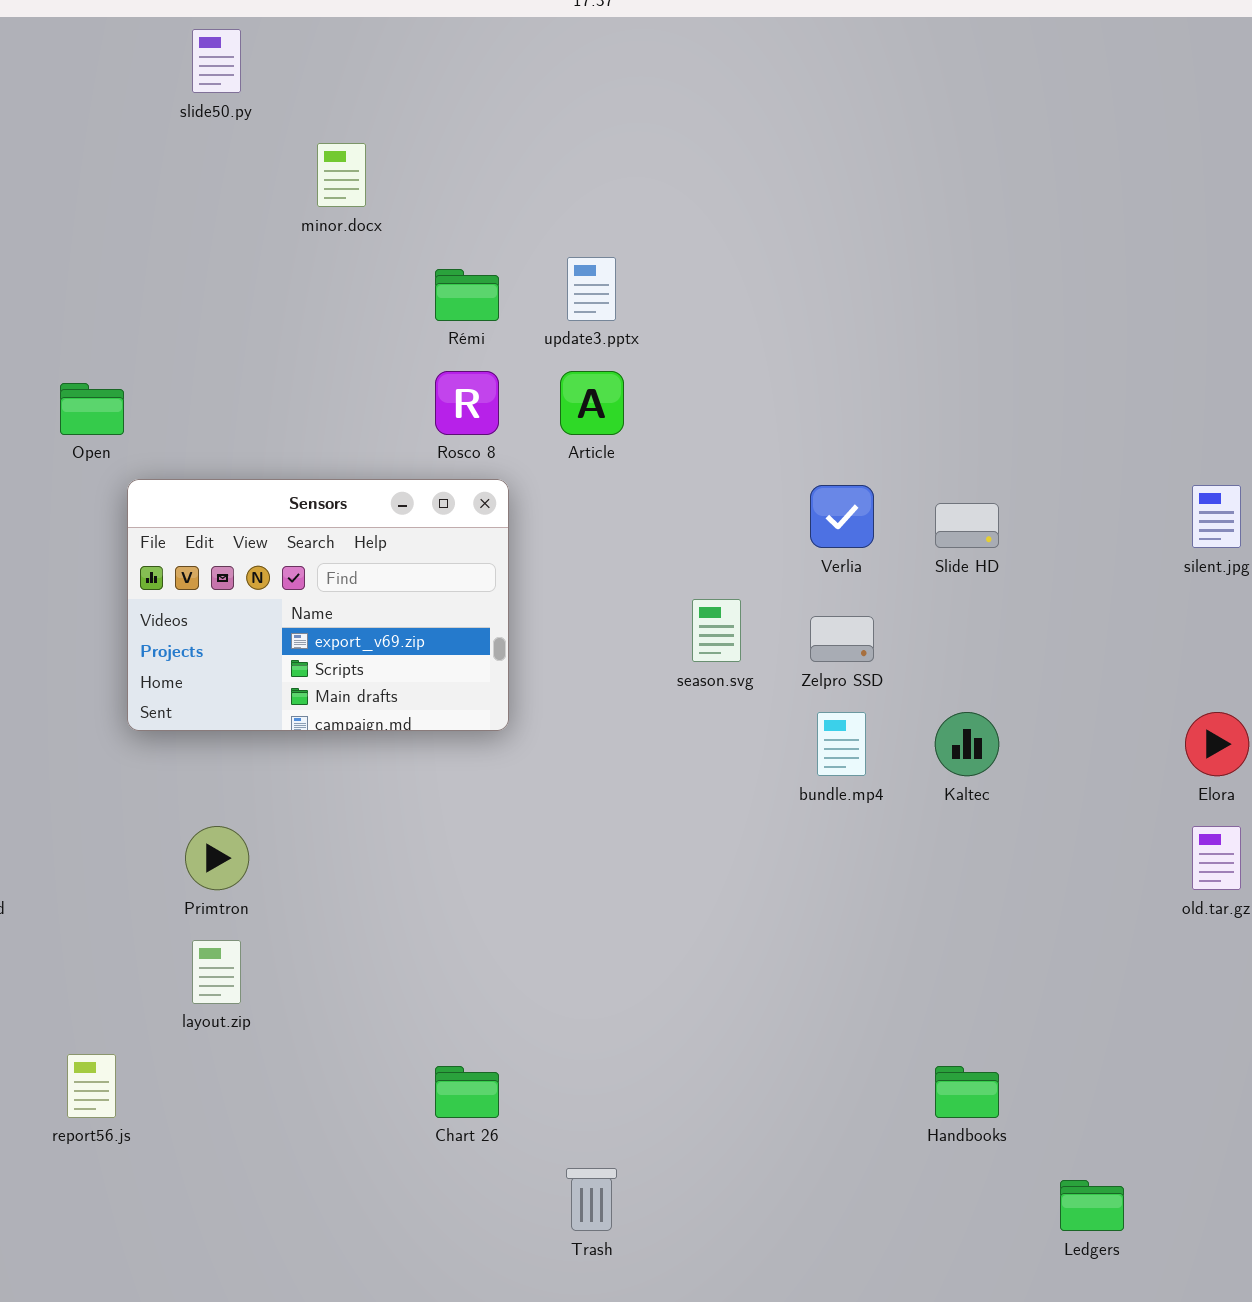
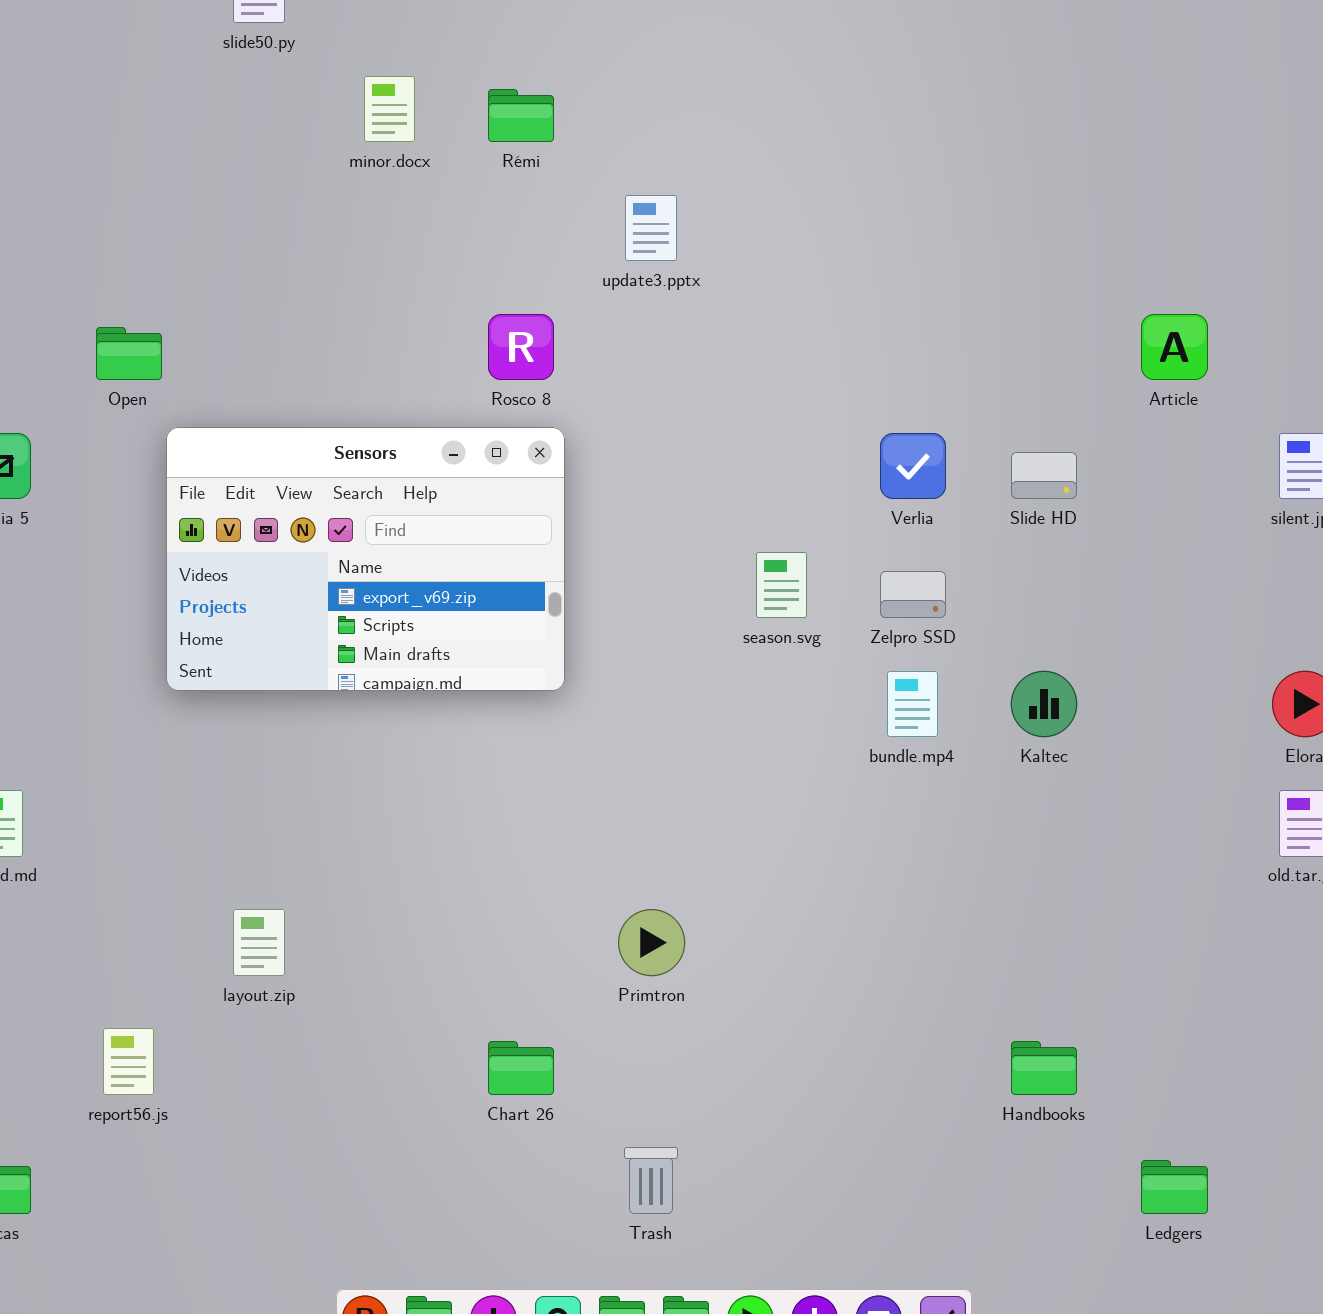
Rémi: [435,269,499,321] -> [488,89,554,142], moved
Article: [560,371,624,435] -> [1141,314,1208,380], moved
Primtron: [185,826,249,890] -> [618,909,685,976], moved

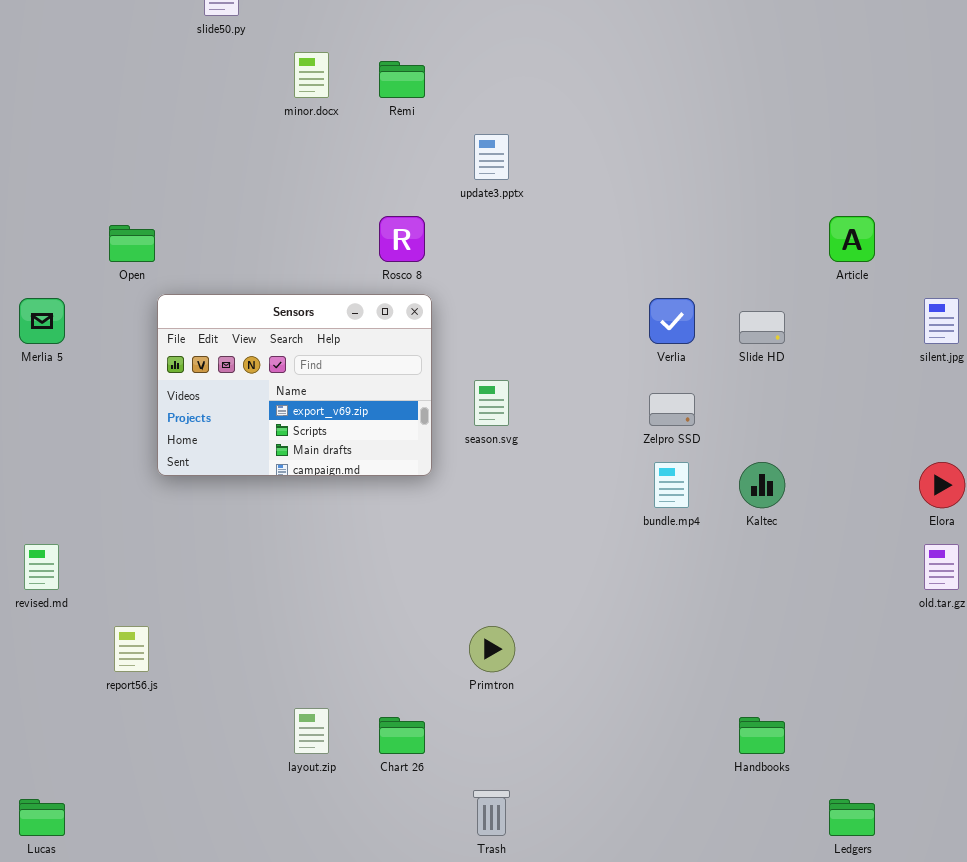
season.svg: [756,552,807,618] -> [474,380,509,426], moved
layout.zip: [233,909,285,976] -> [294,708,329,754], moved
report56.js: [103,1028,154,1095] -> [114,626,149,672], moved

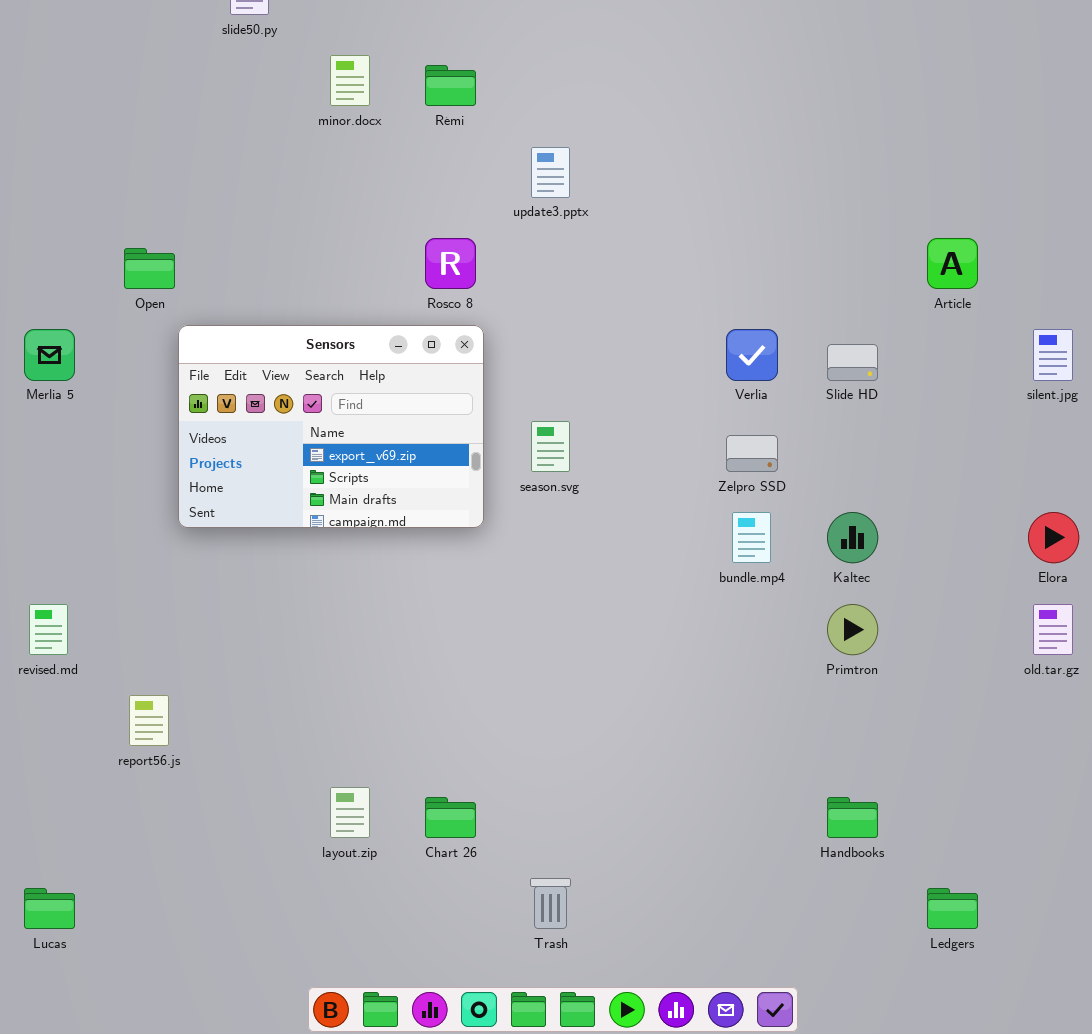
Primtron: [469,626,515,672] -> [827,604,878,655], moved

